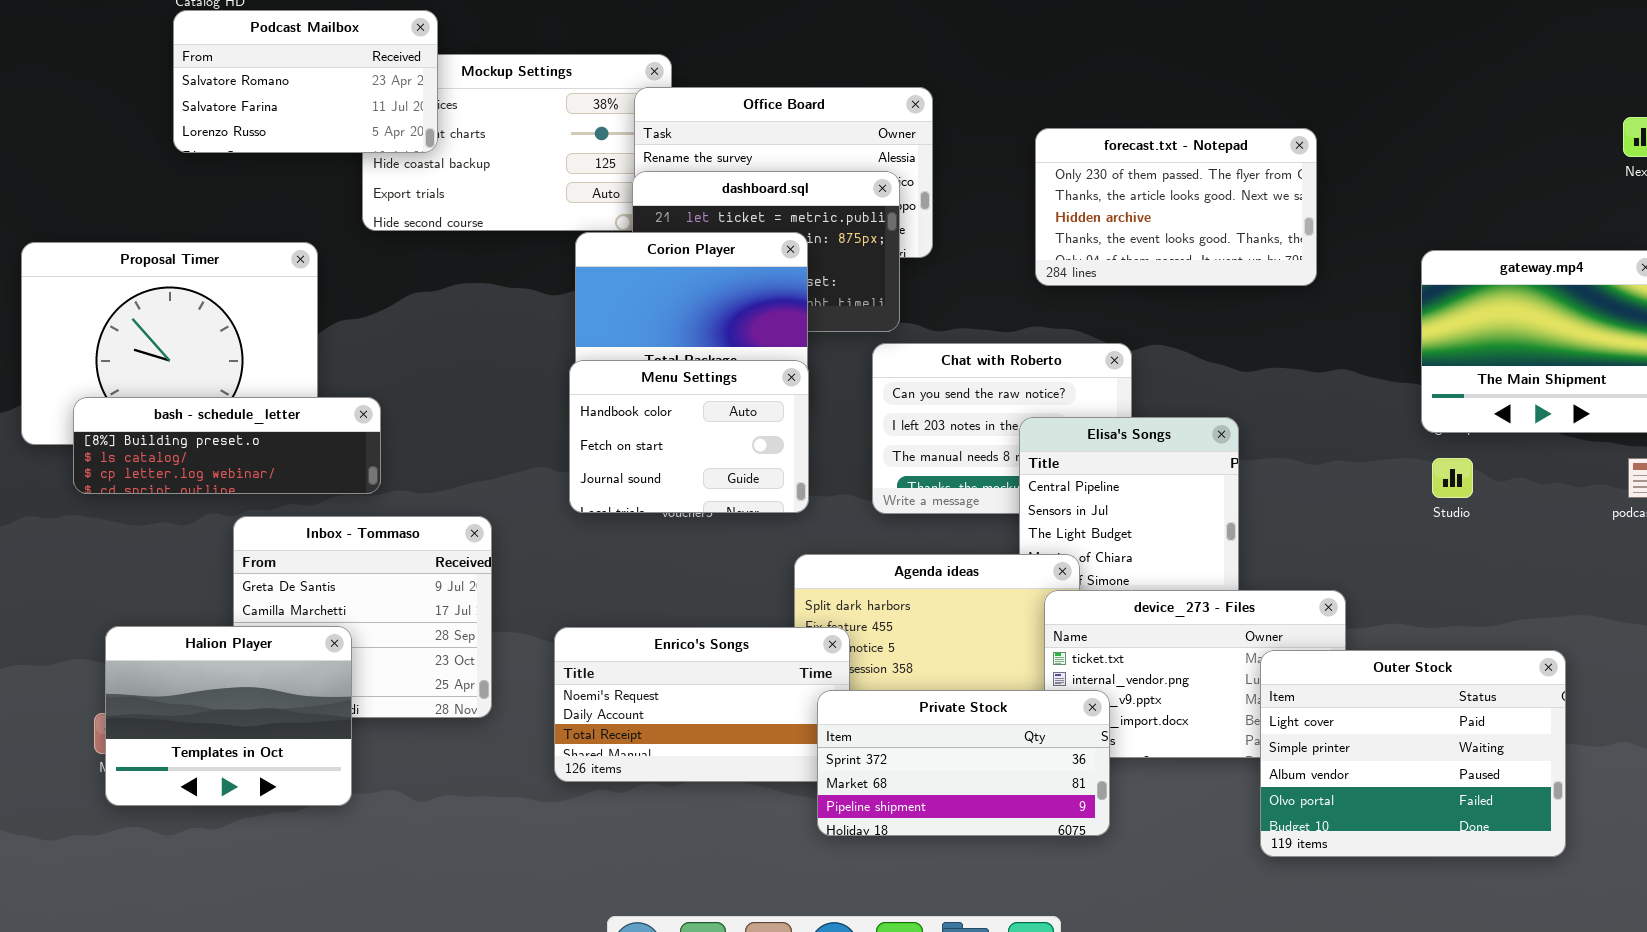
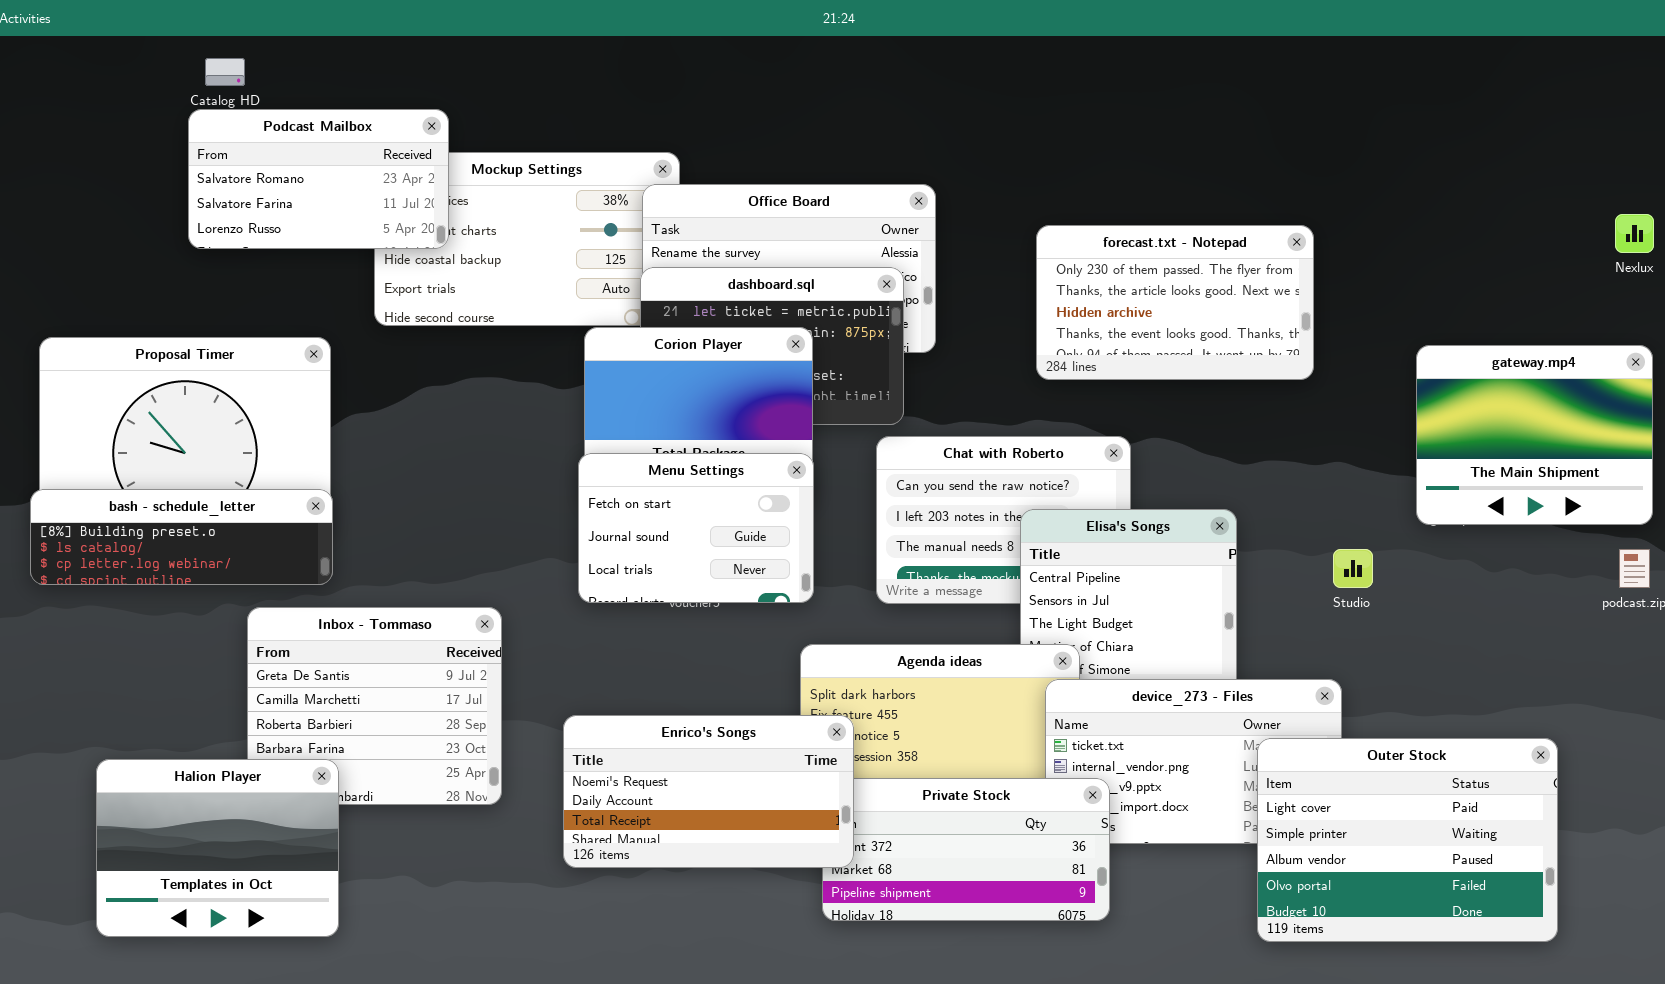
Menu Settings: [569,360,809,513] -> [578,453,814,603], scrolled down 1 row
bash - schedule_letter: [73,397,381,494] -> [30,489,333,585], moved
Studio: [1432,458,1473,498] -> [1333,549,1373,588], moved
Halion Player: [105,626,352,806] -> [96,759,339,937], moved
Enrico's Songs: [554,627,850,782] -> [563,715,854,868], raised

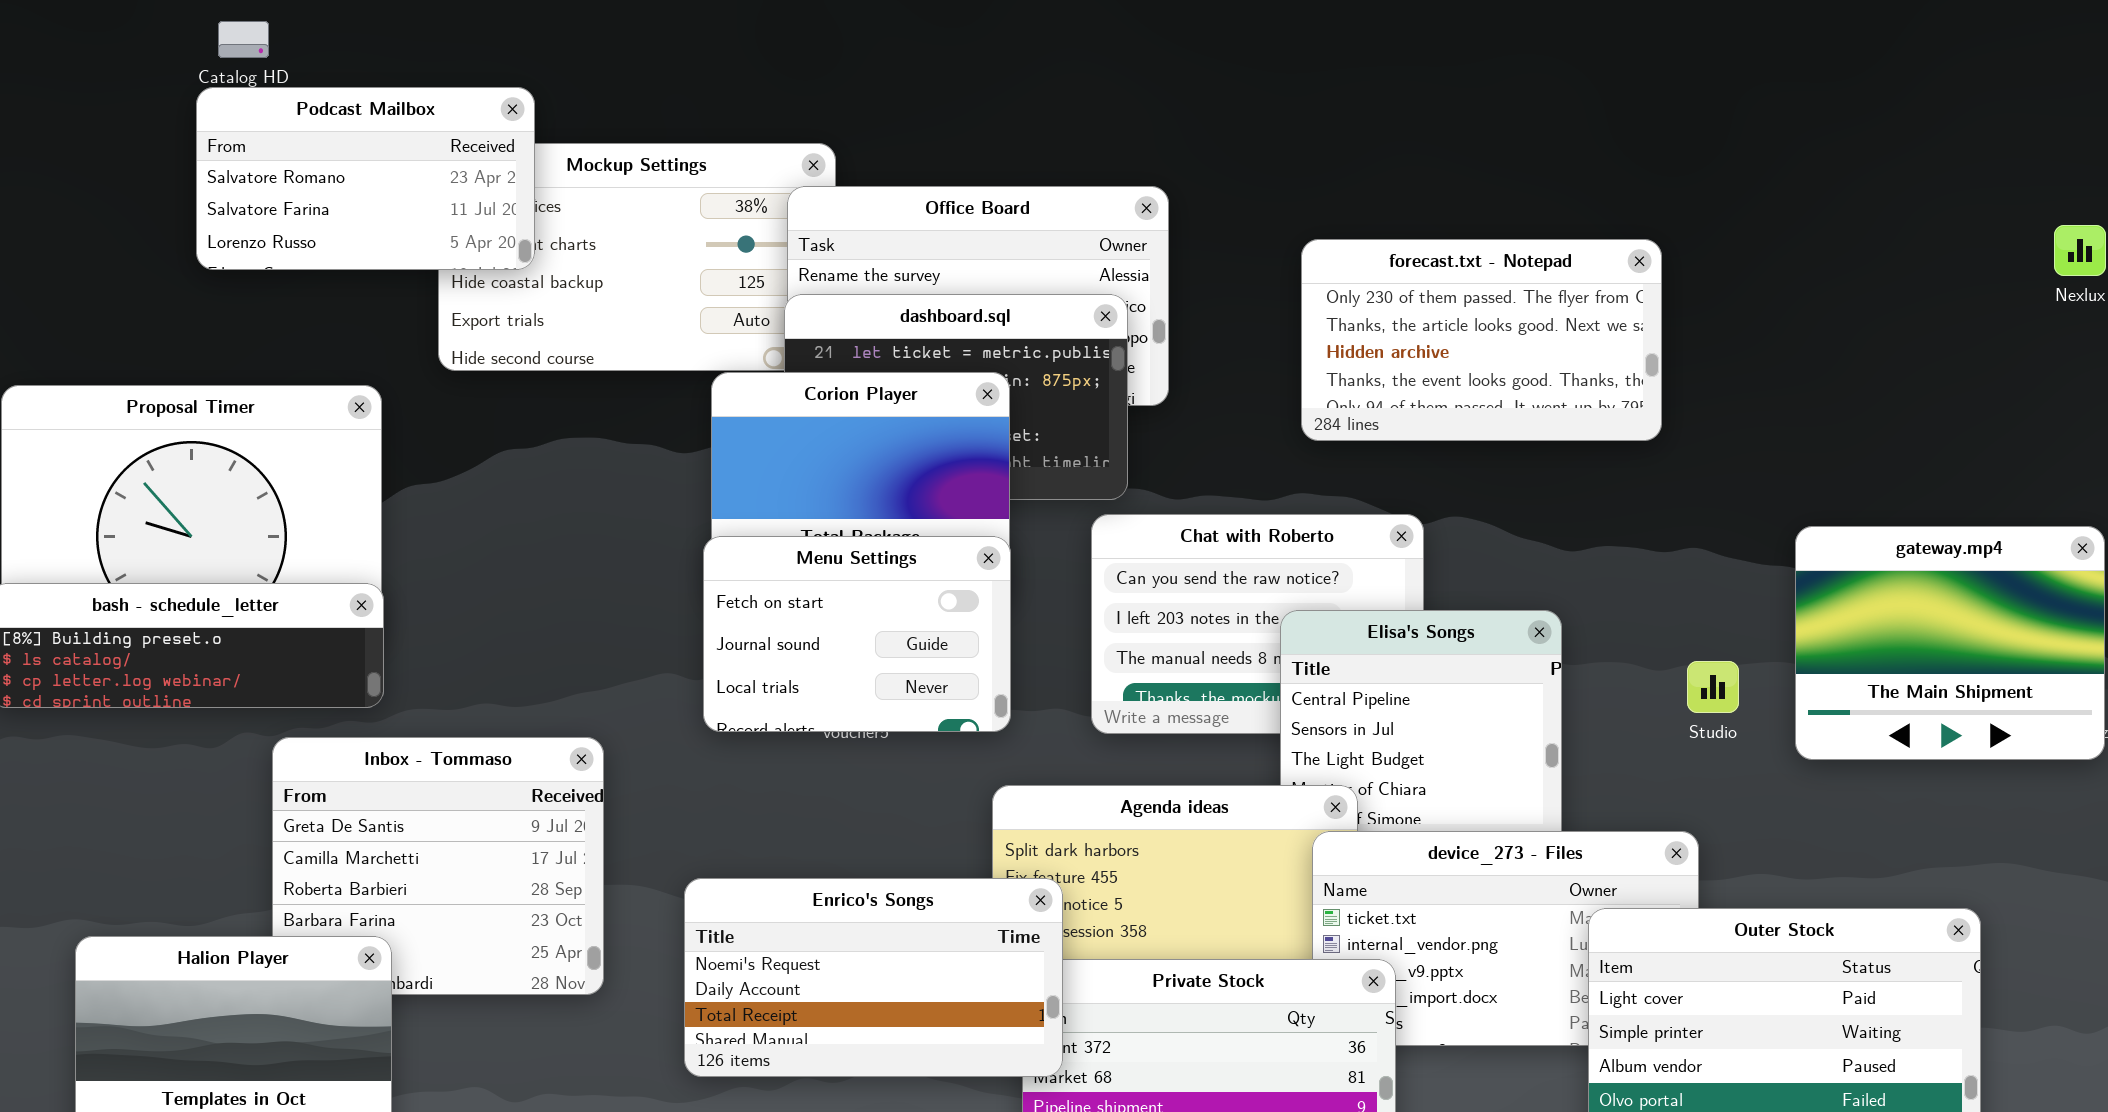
gateway.mp4: [1416,345,1653,525] -> [1795,526,2105,760], moved

